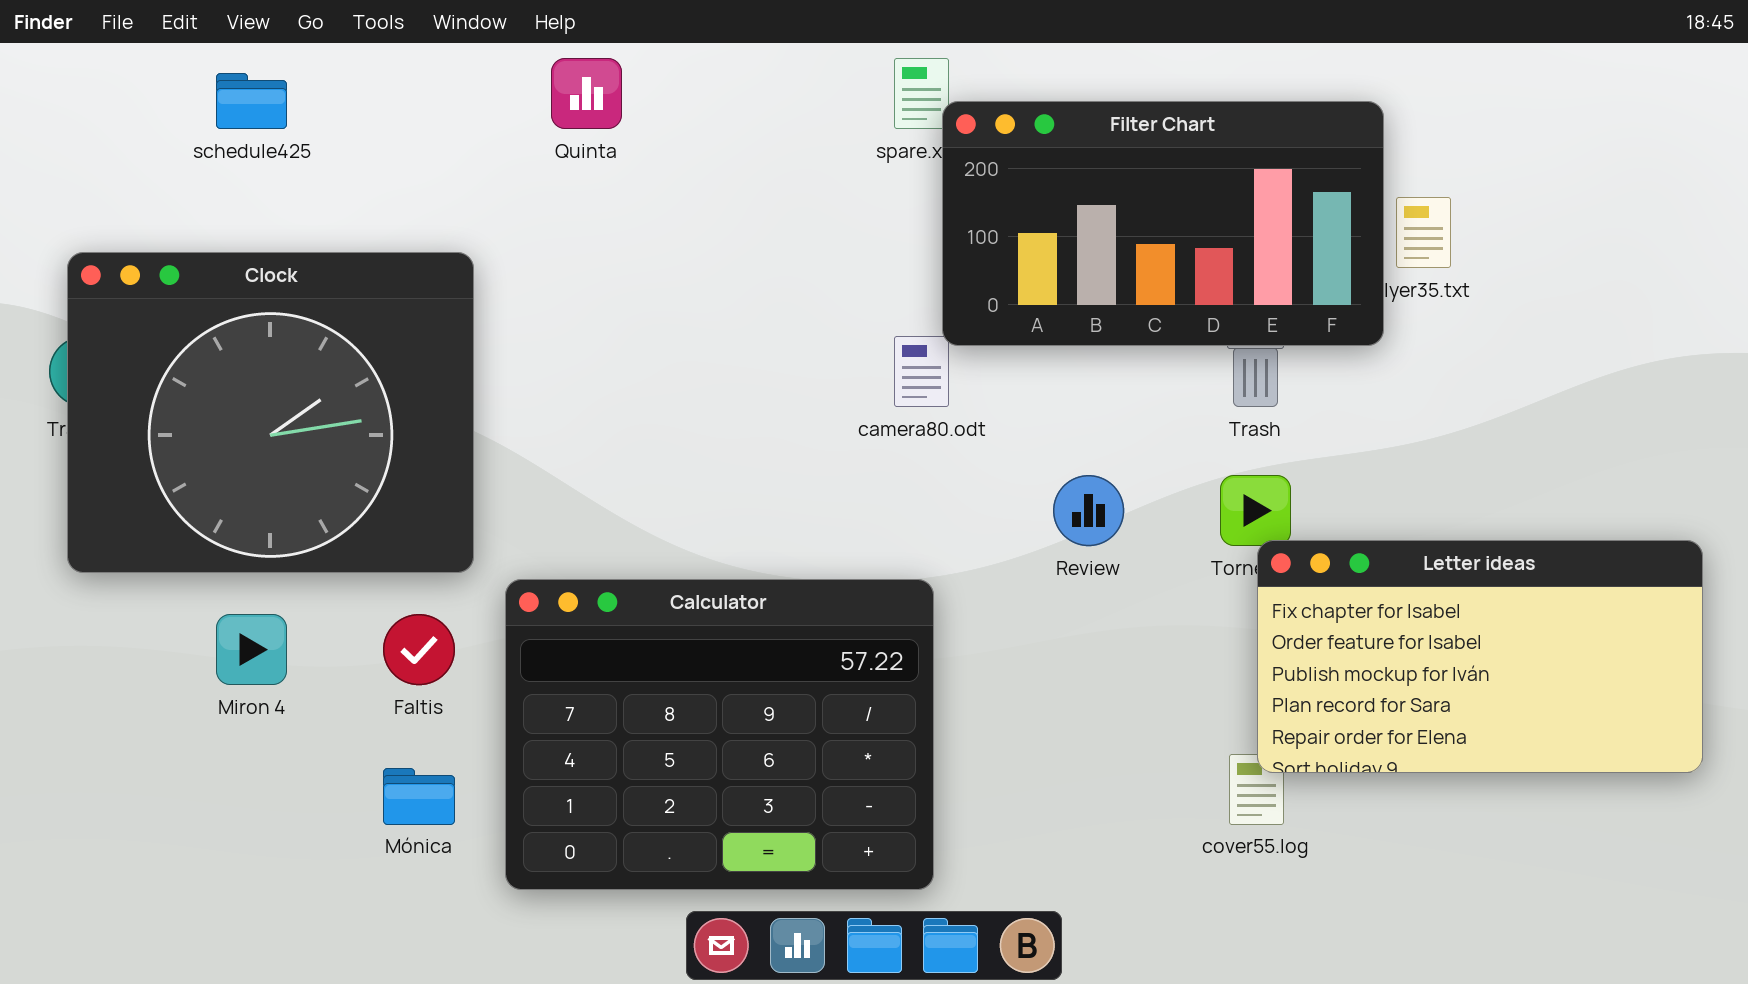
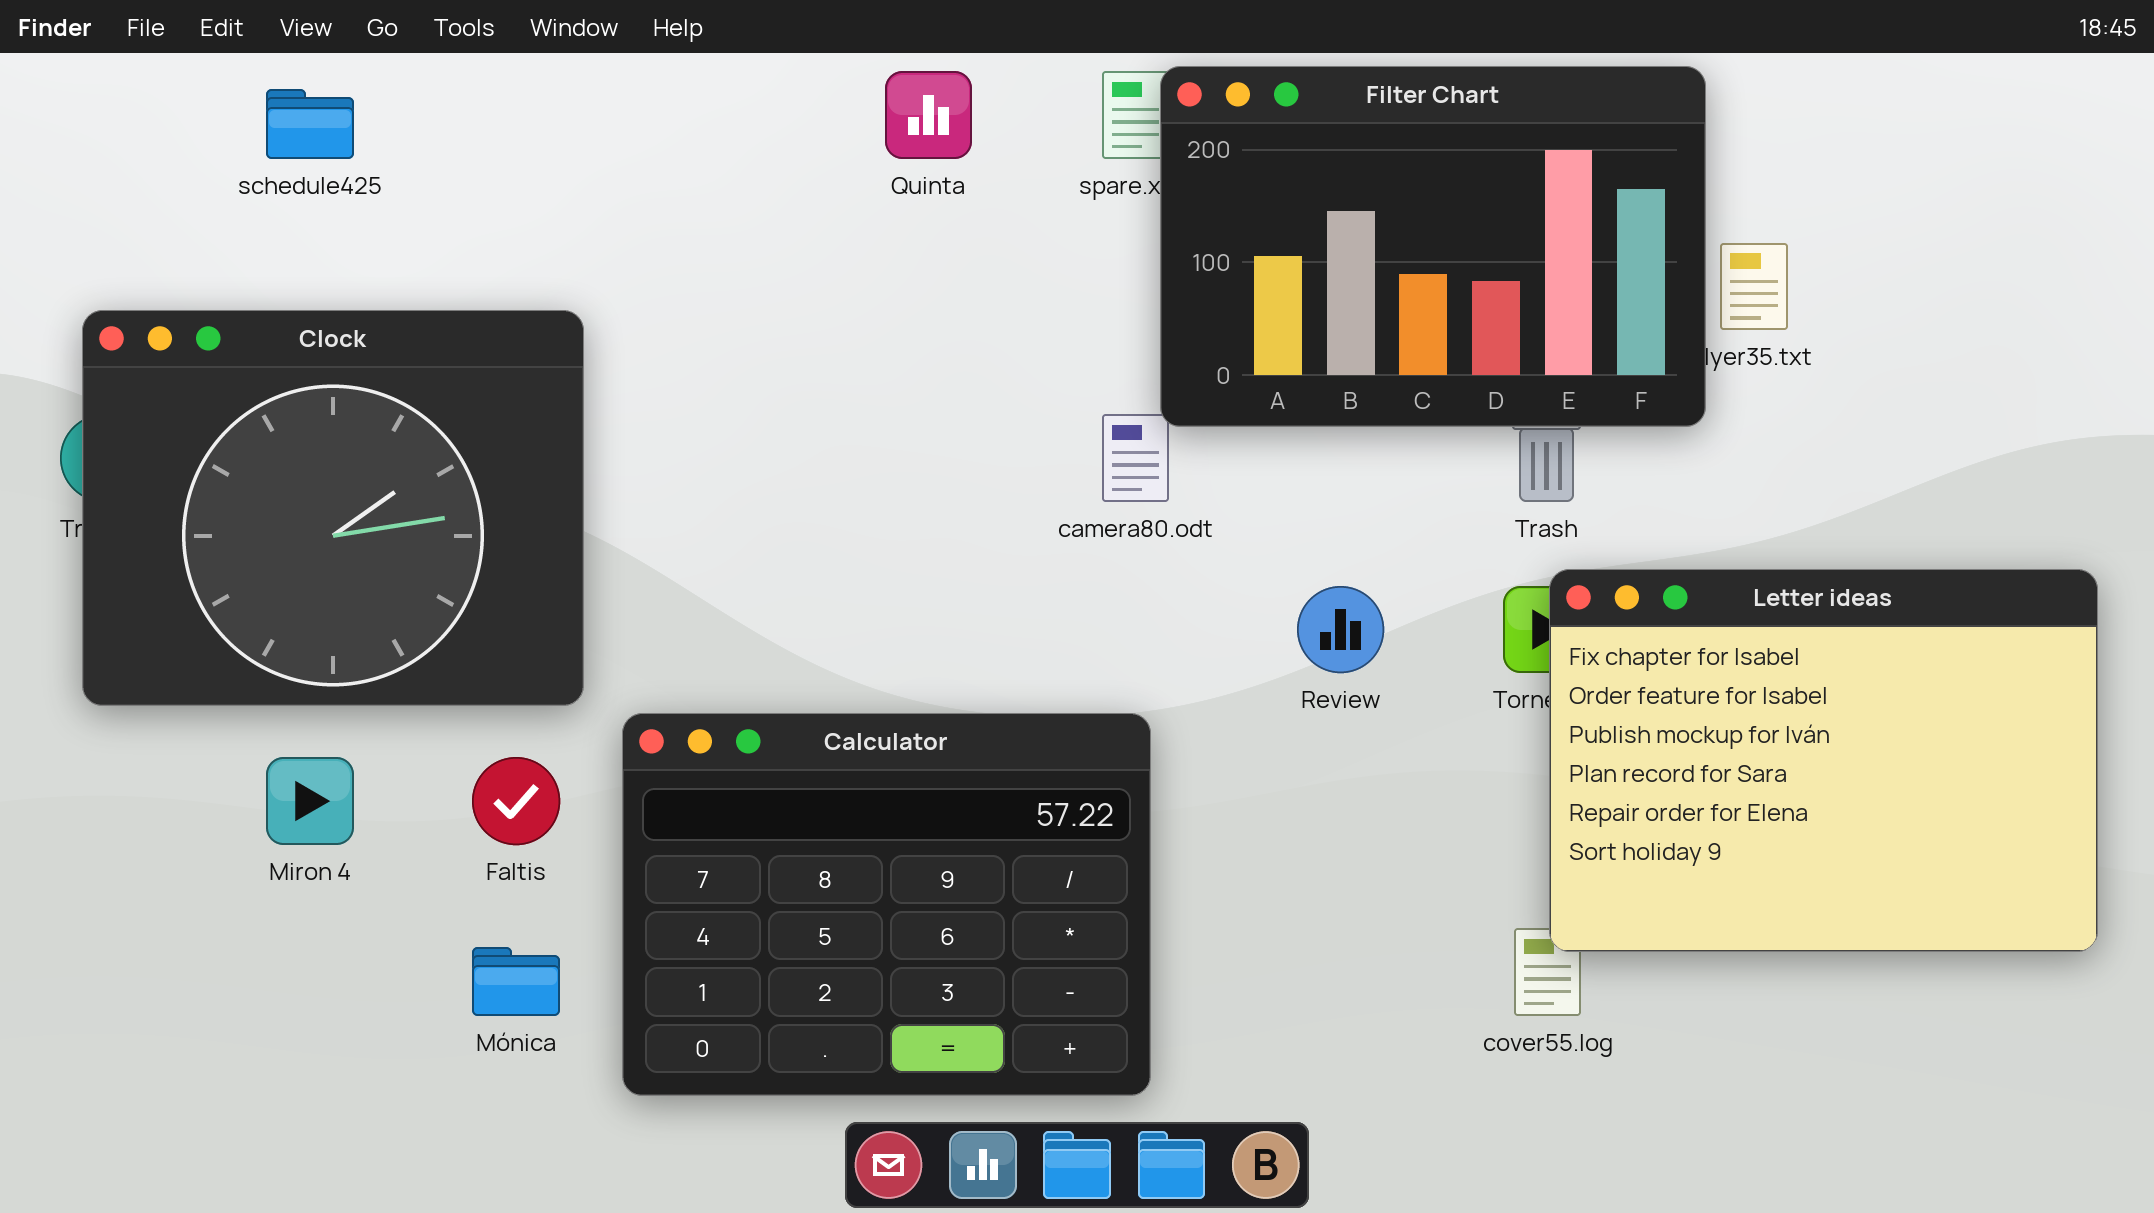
Quinta: [551,58,622,129] -> [885,71,972,159], moved
Filter Chart: [942,101,1384,346] -> [1160,66,1706,427], resized
Letter ideas: [1257,540,1703,773] -> [1549,569,2098,952], resized

